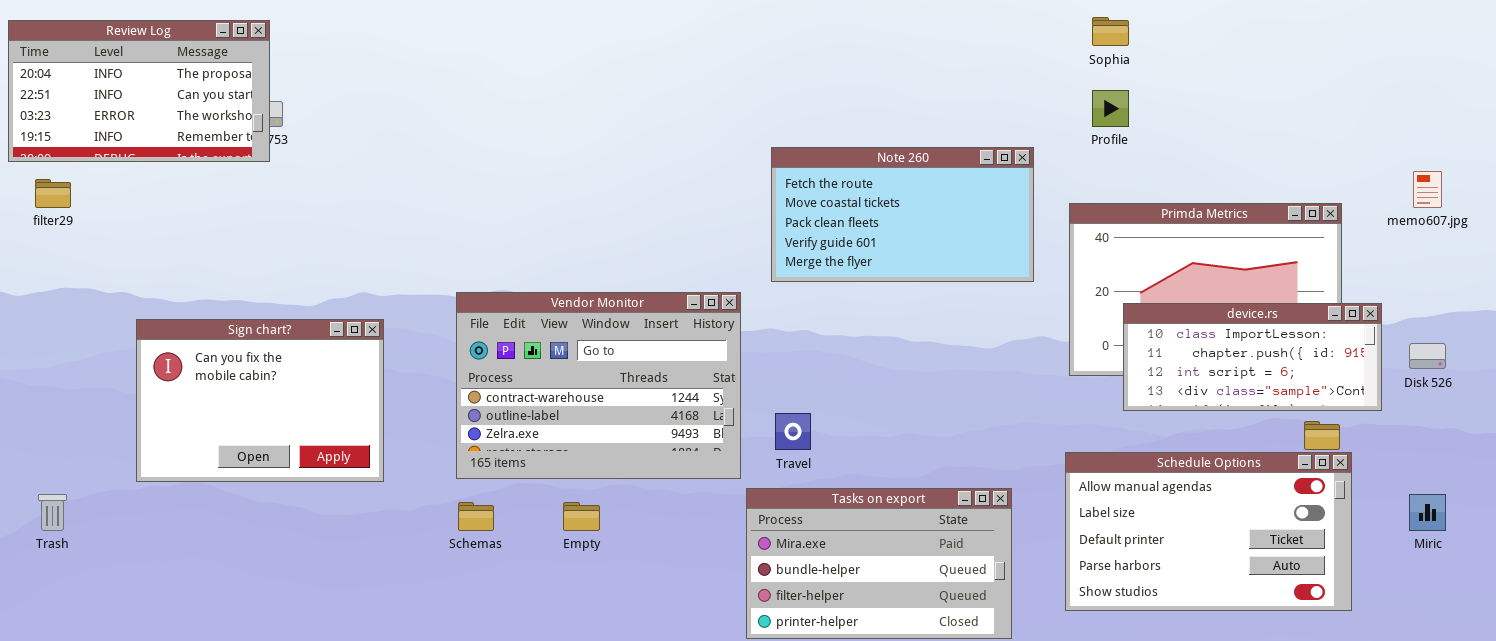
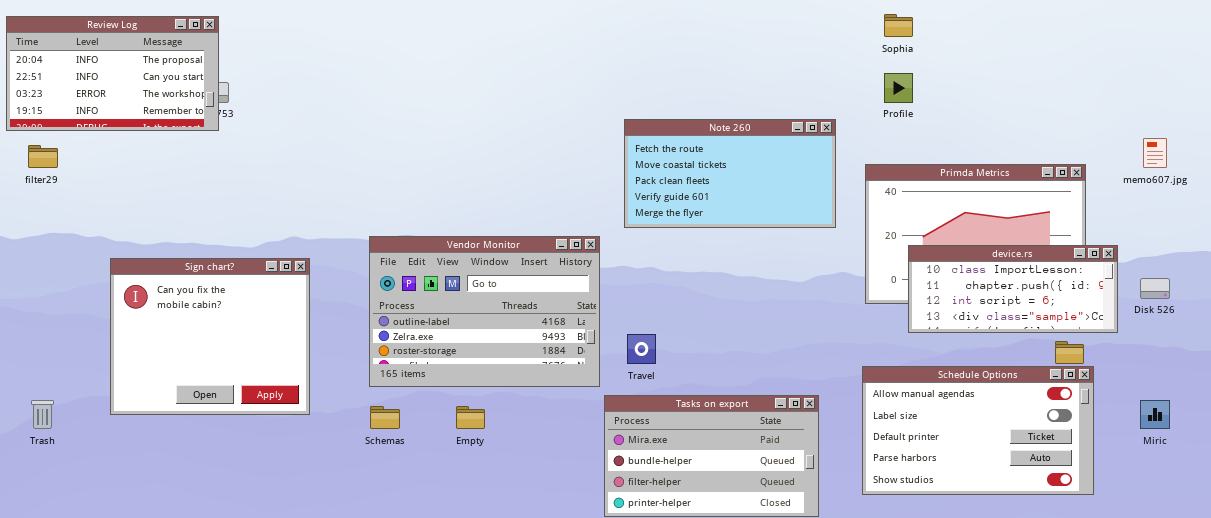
Vendor Monitor: [456,292,741,479] -> [369,236,600,387], scrolled down 1 row
Sign chart?: [136,319,384,482] -> [110,258,310,415], resized

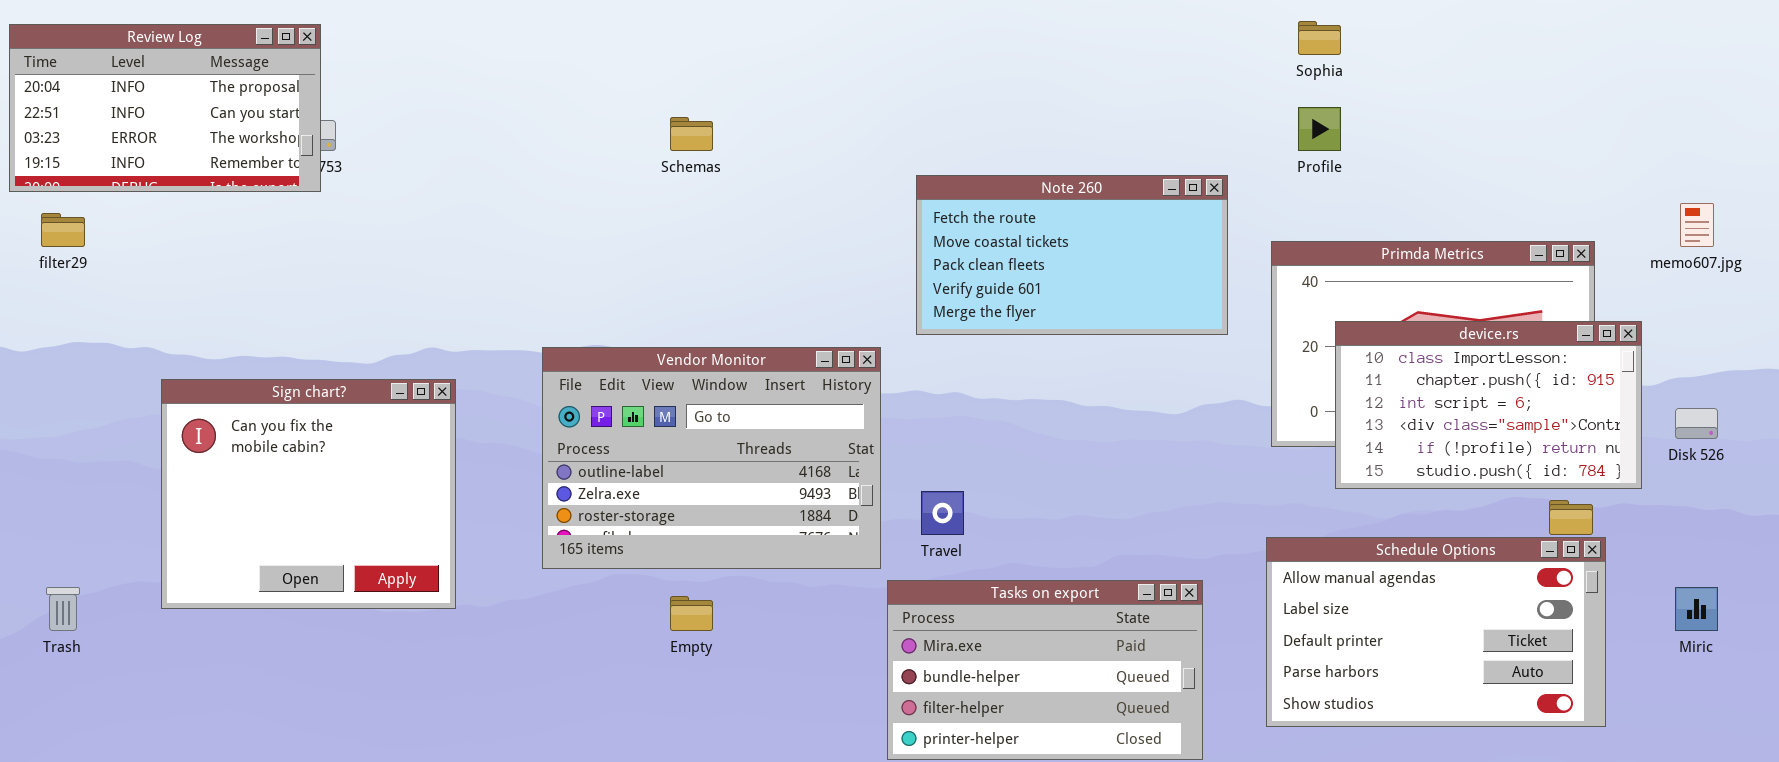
device.rs: [908,245,1118,333] -> [1335,321,1642,489], resized
Schemas: [370,406,400,429] -> [670,117,713,151], moved

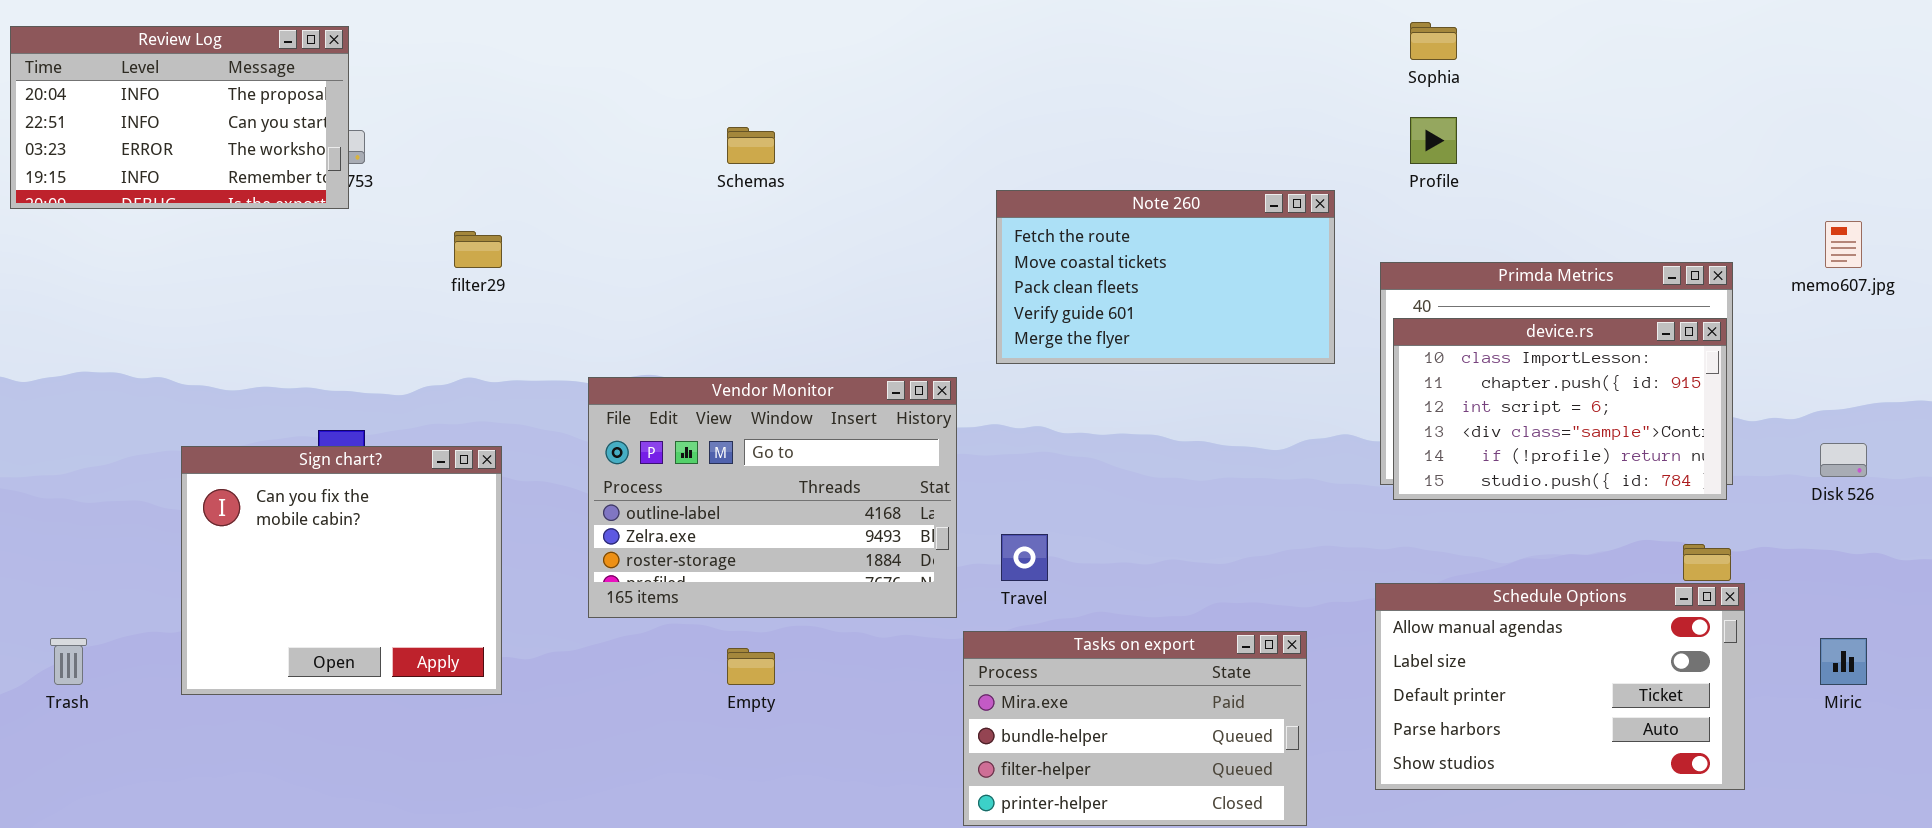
filter29: [41,213,85,247] -> [454,231,502,268], moved
device.rs: [1335,321,1642,489] -> [1393,318,1727,500], moved
Sign chart?: [161,379,456,609] -> [181,446,502,695], moved

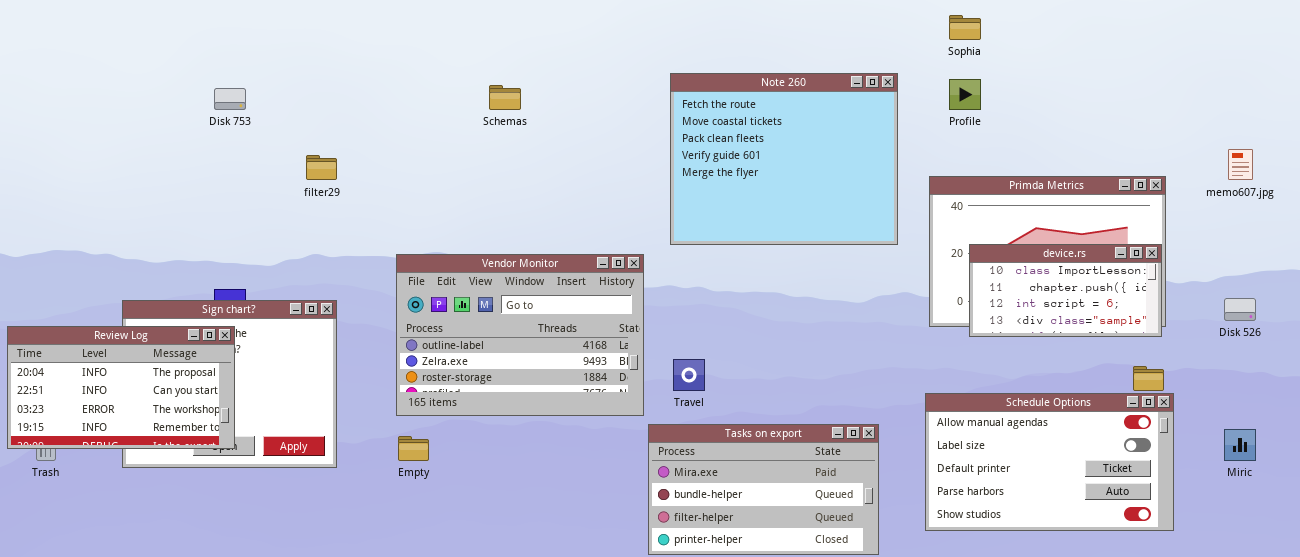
Review Log: [10,26,349,209] -> [7,326,235,449], moved
Note 260: [996,190,1335,364] -> [670,73,898,245], resized
device.rs: [1393,318,1727,500] -> [969,244,1162,337], resized
Empty: [727,648,775,685] -> [398,436,429,461], moved

